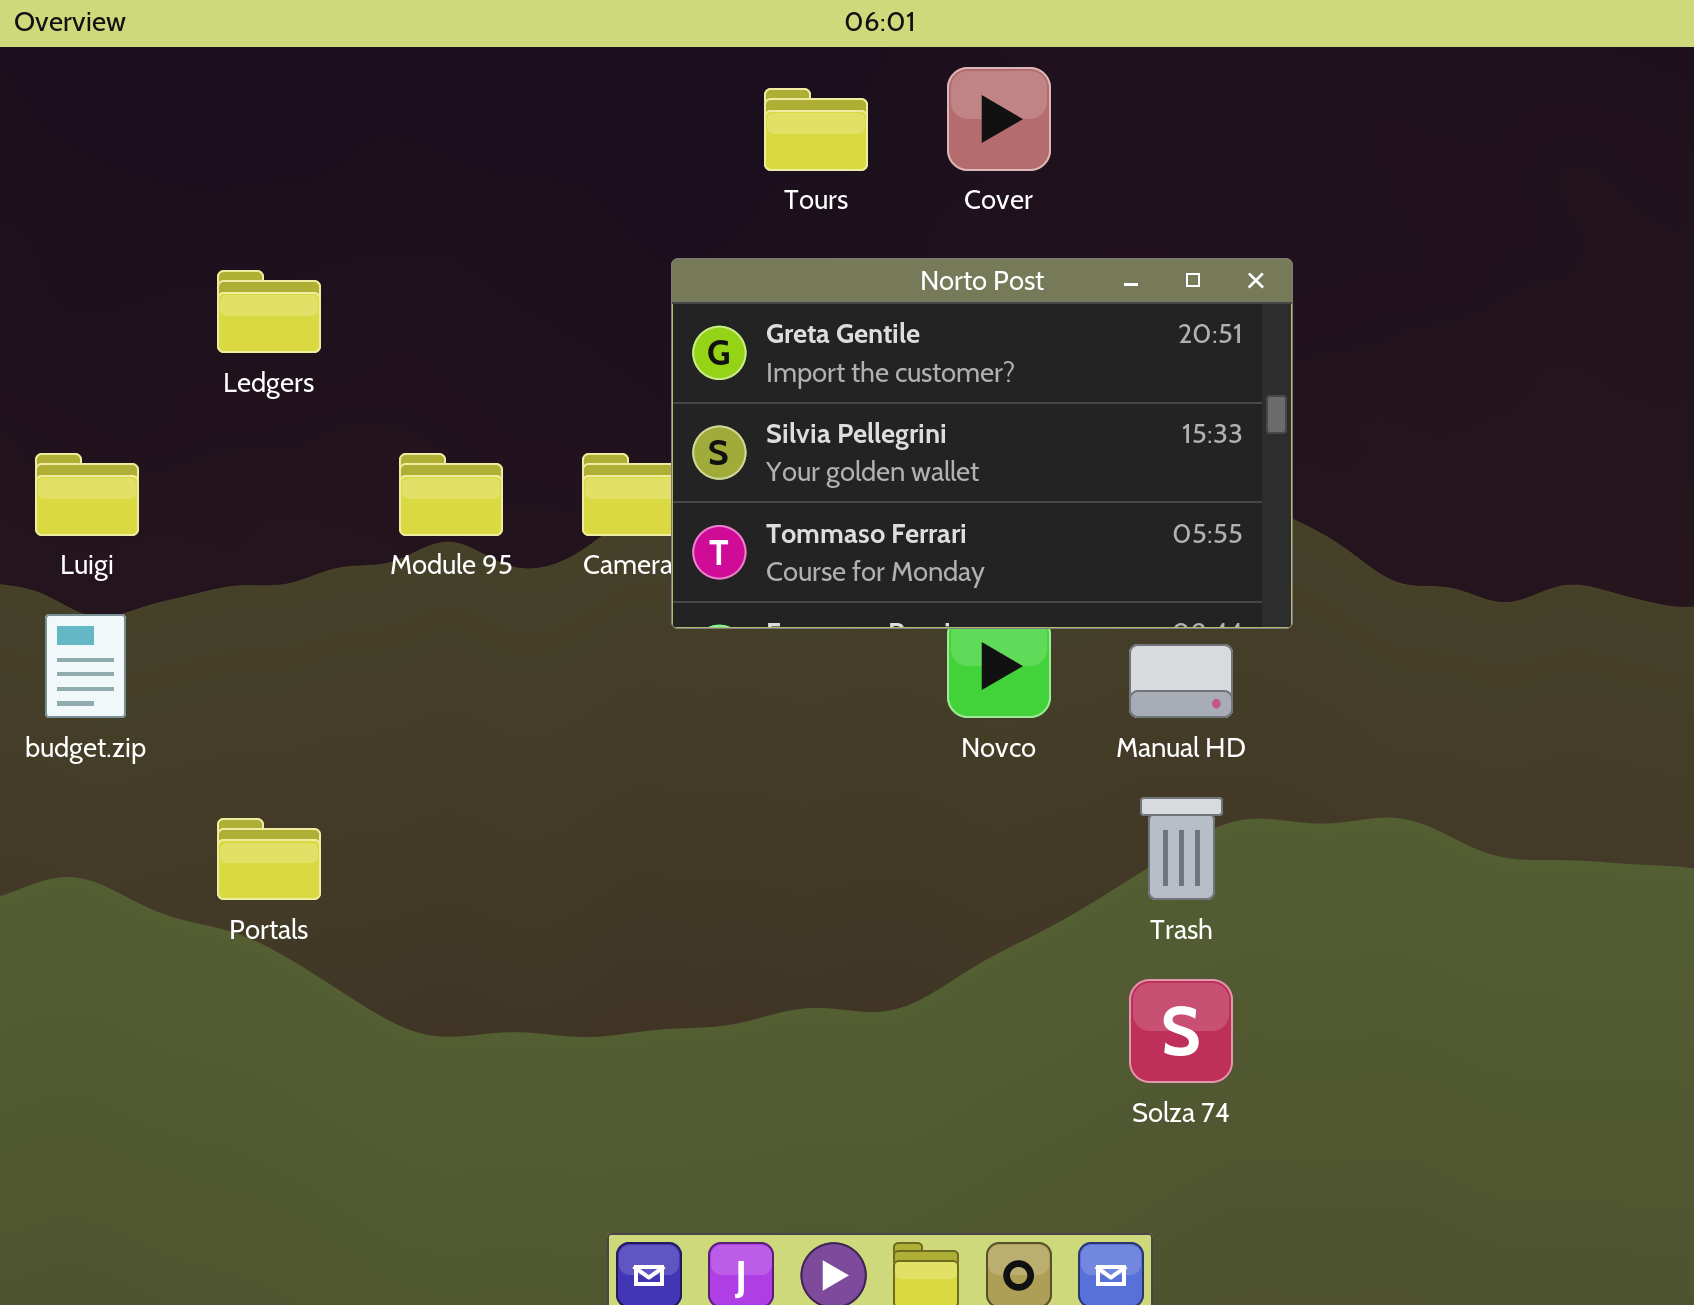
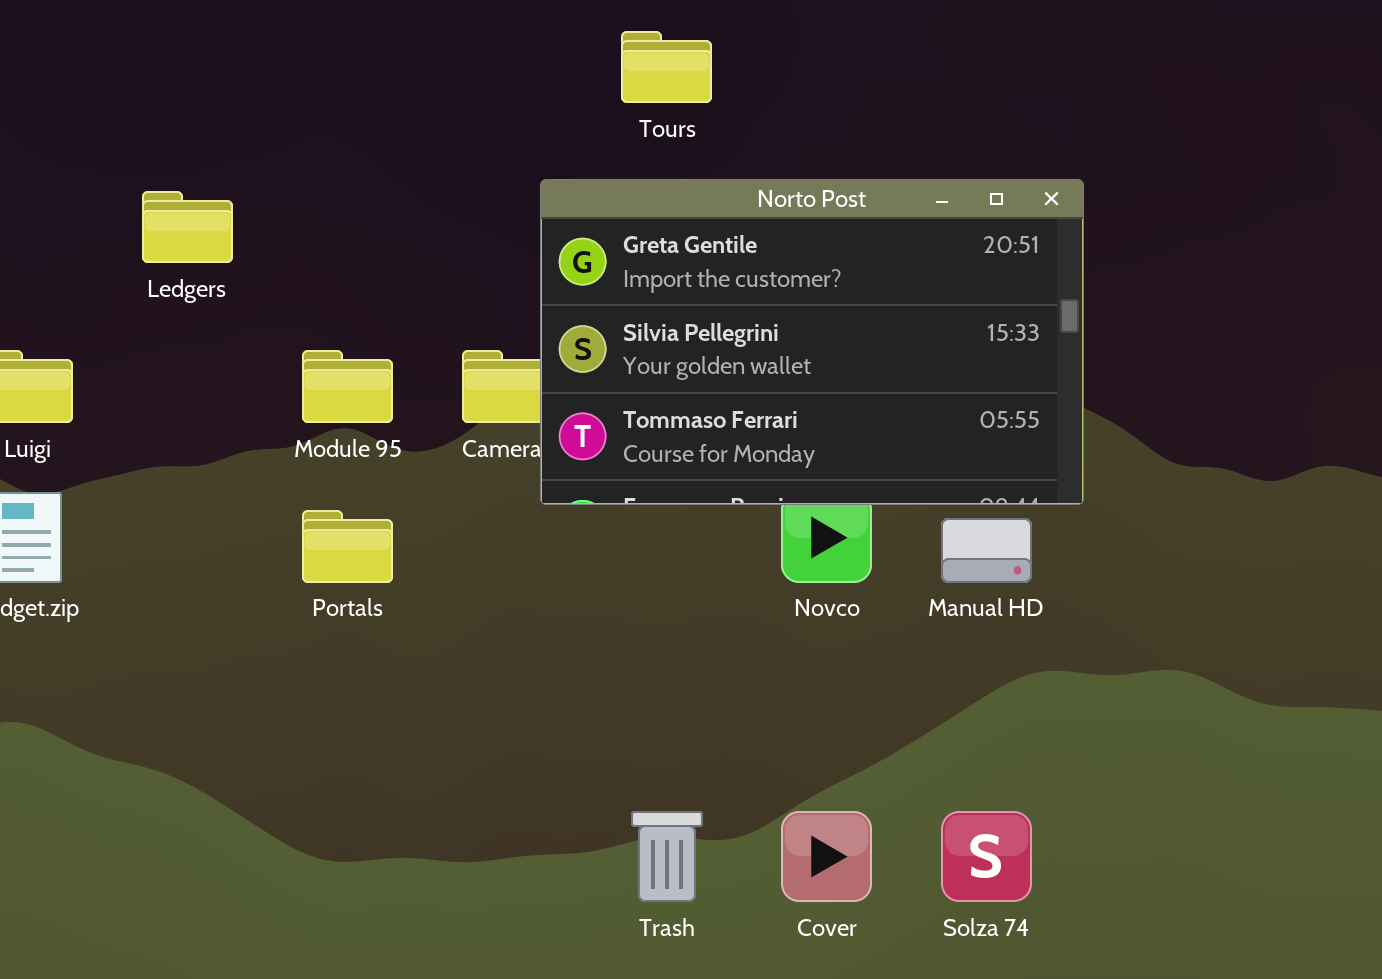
Cover: [947,67,1051,171] -> [781,811,872,902], moved
Trash: [1140,797,1223,900] -> [631,811,703,902], moved
Portals: [217,818,321,900] -> [302,510,393,583], moved

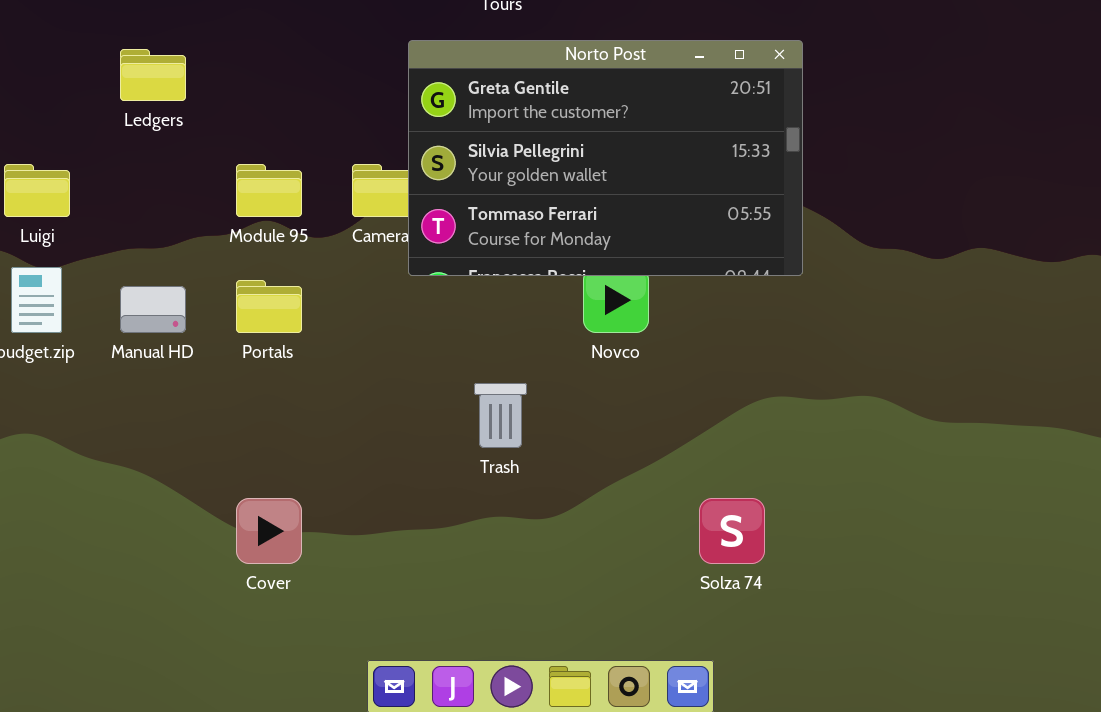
Manual HD: [941,518,1032,583] -> [120,286,186,333], moved
Trash: [631,811,703,902] -> [474,383,527,448], moved
Cover: [781,811,872,902] -> [236,498,302,564], moved

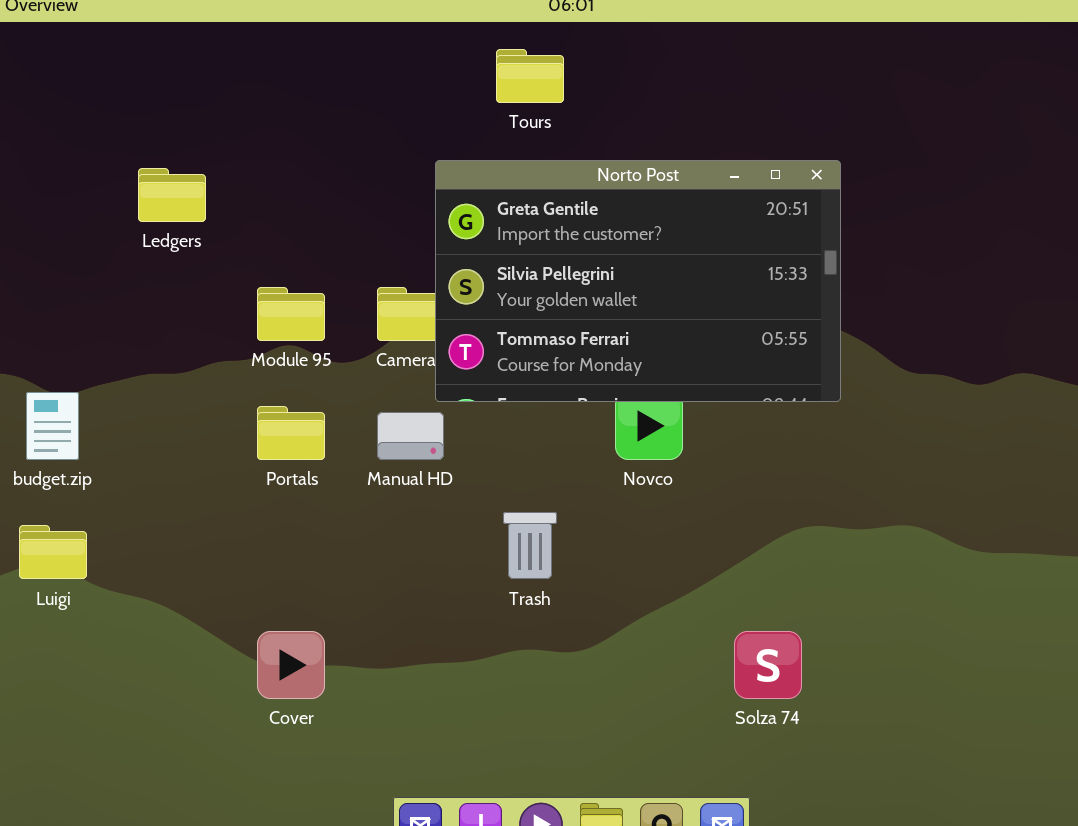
Luigi: [4,164,70,217] -> [19,525,87,579], moved
Manual HD: [120,286,186,333] -> [377,412,444,460], moved

